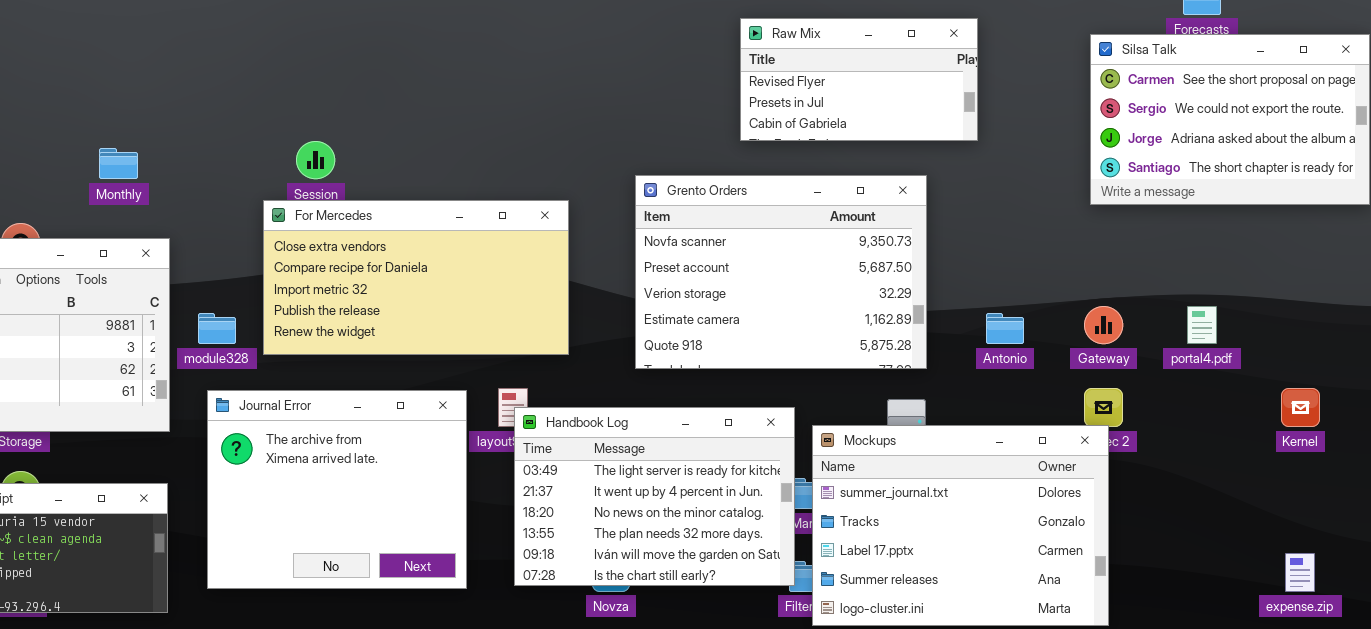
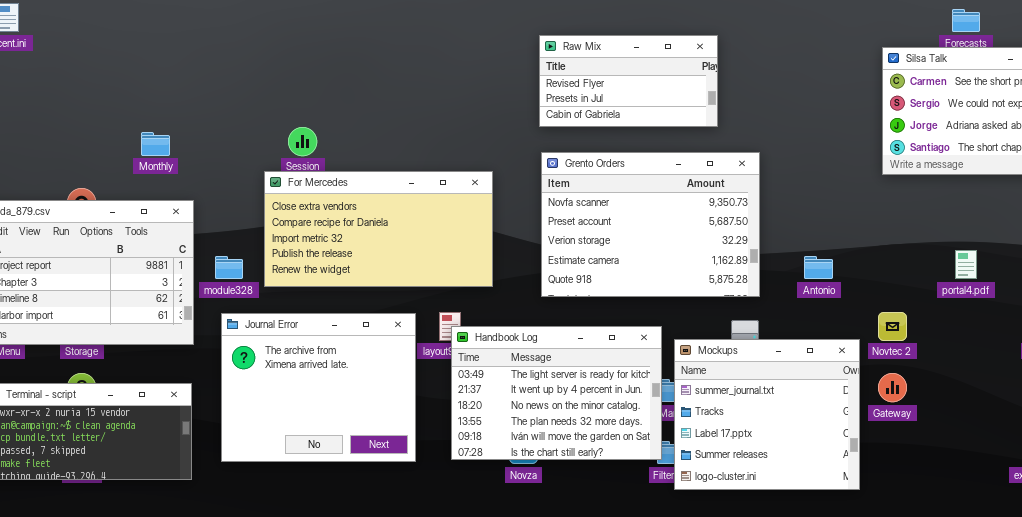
Raw Mix: [740,18,978,141] -> [539,35,718,127], moved
Gateway: [1084,306,1123,344] -> [878,373,907,402], moved
Mockups: [812,425,1109,626] -> [674,339,860,490], resized

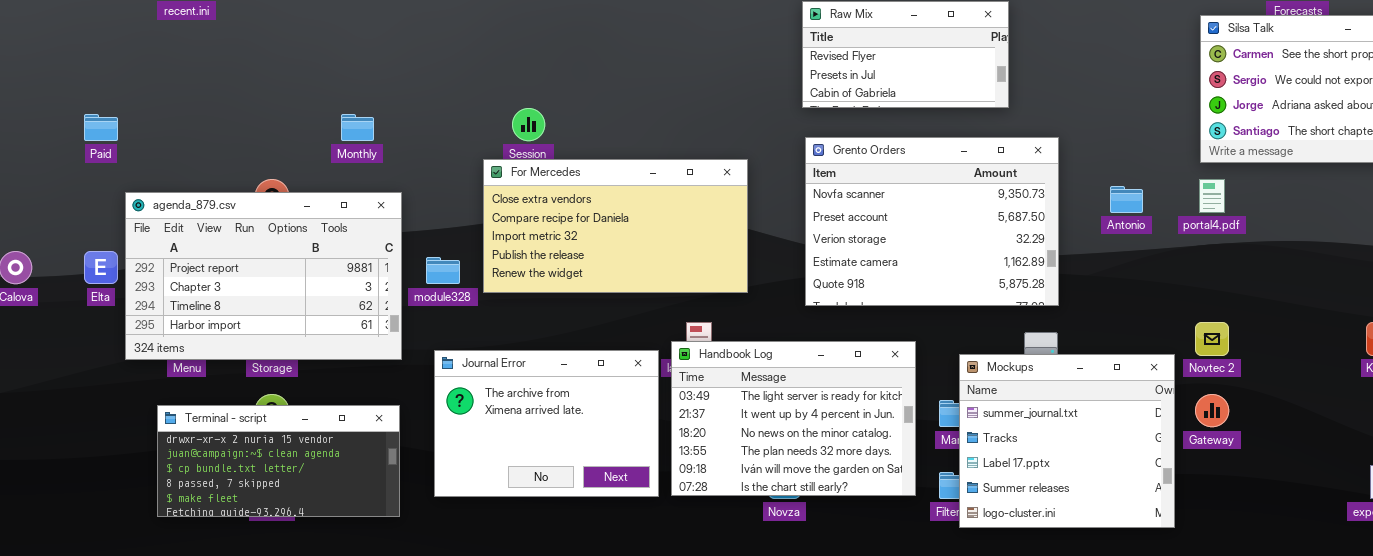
portal4.pdf: [955,250,977,279] -> [1199,179,1225,213], moved
Antonio: [804,256,833,279] -> [1110,186,1143,213], moved
Journal Error: [221,313,416,462] -> [434,350,659,497], resized
Handbook Log: [451,326,662,460] -> [671,341,916,496], moved

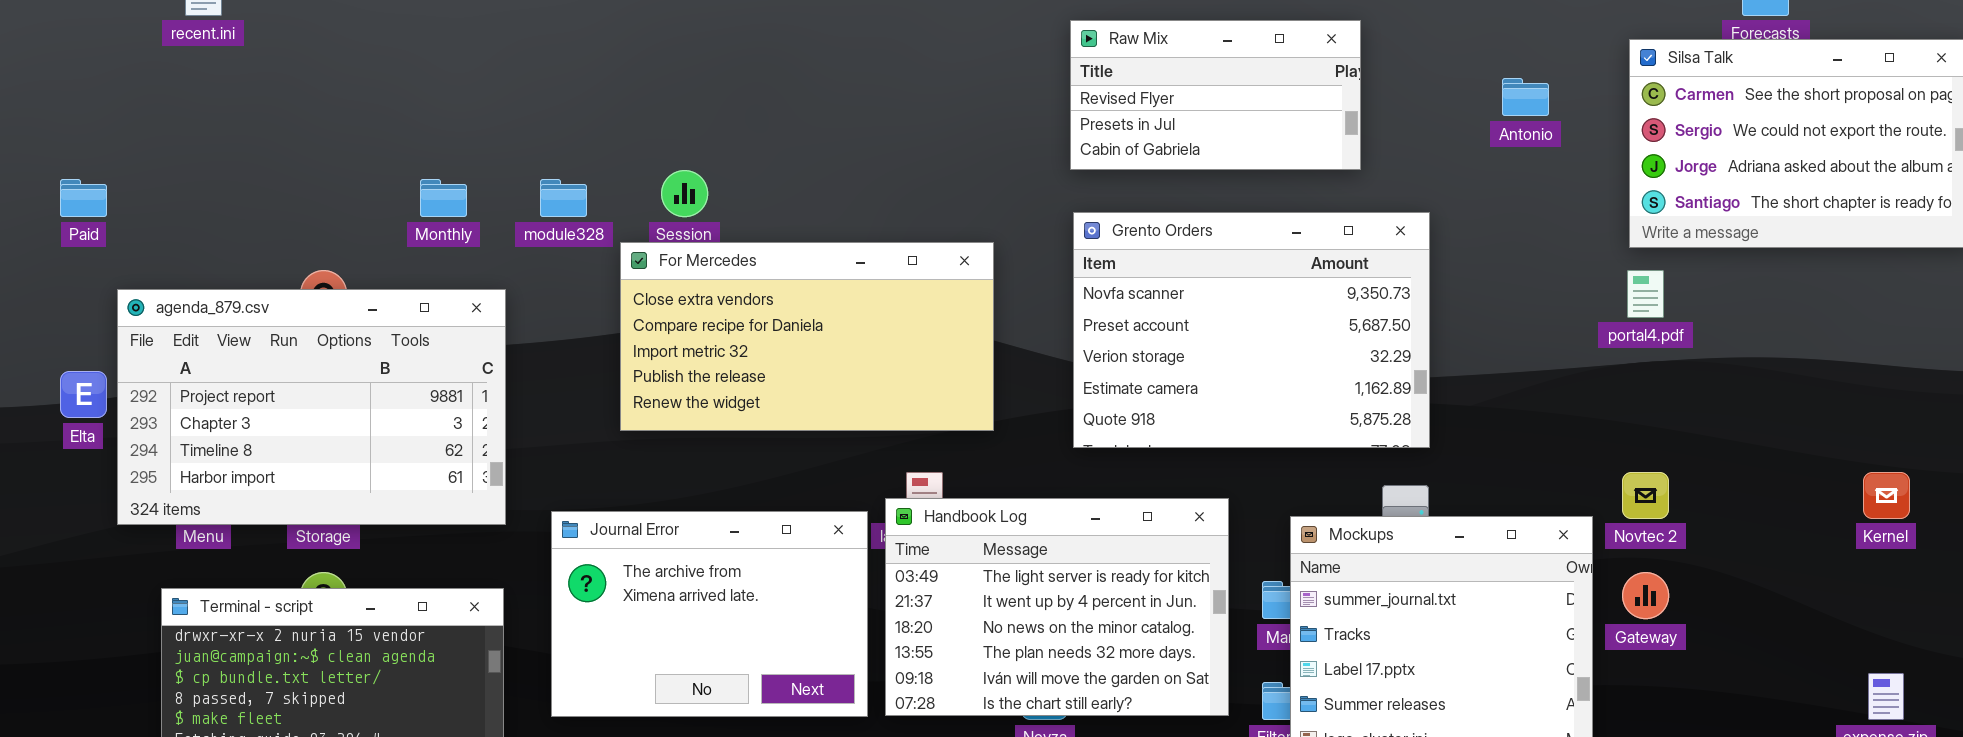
Antonio: [1110,186,1143,213] -> [1502,78,1549,116], moved
module328: [426,257,460,284] -> [540,179,587,217], moved

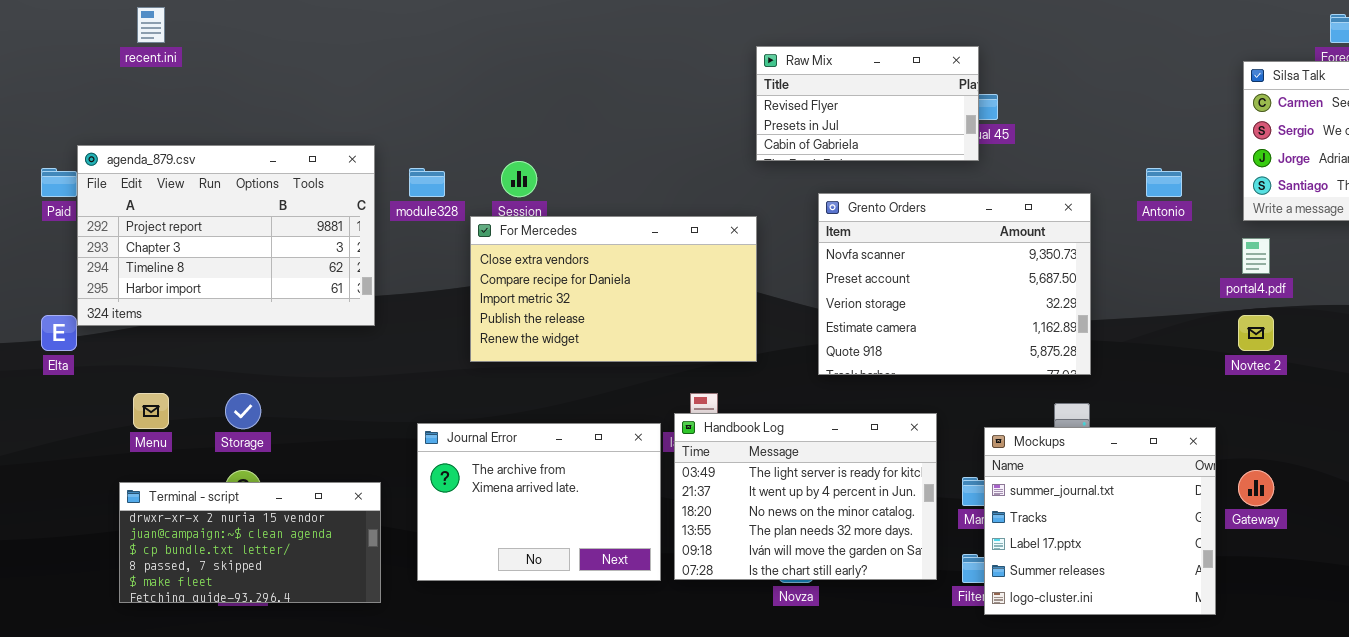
Raw Mix: [1070,20,1361,170] -> [756,46,979,161], moved
Antonio: [1502,78,1549,116] -> [1146,168,1182,197], moved
agenda_879.csv: [117,289,506,525] -> [77,145,375,326], moved
Novtec 2: [1622,472,1669,519] -> [1238,315,1274,351], moved

